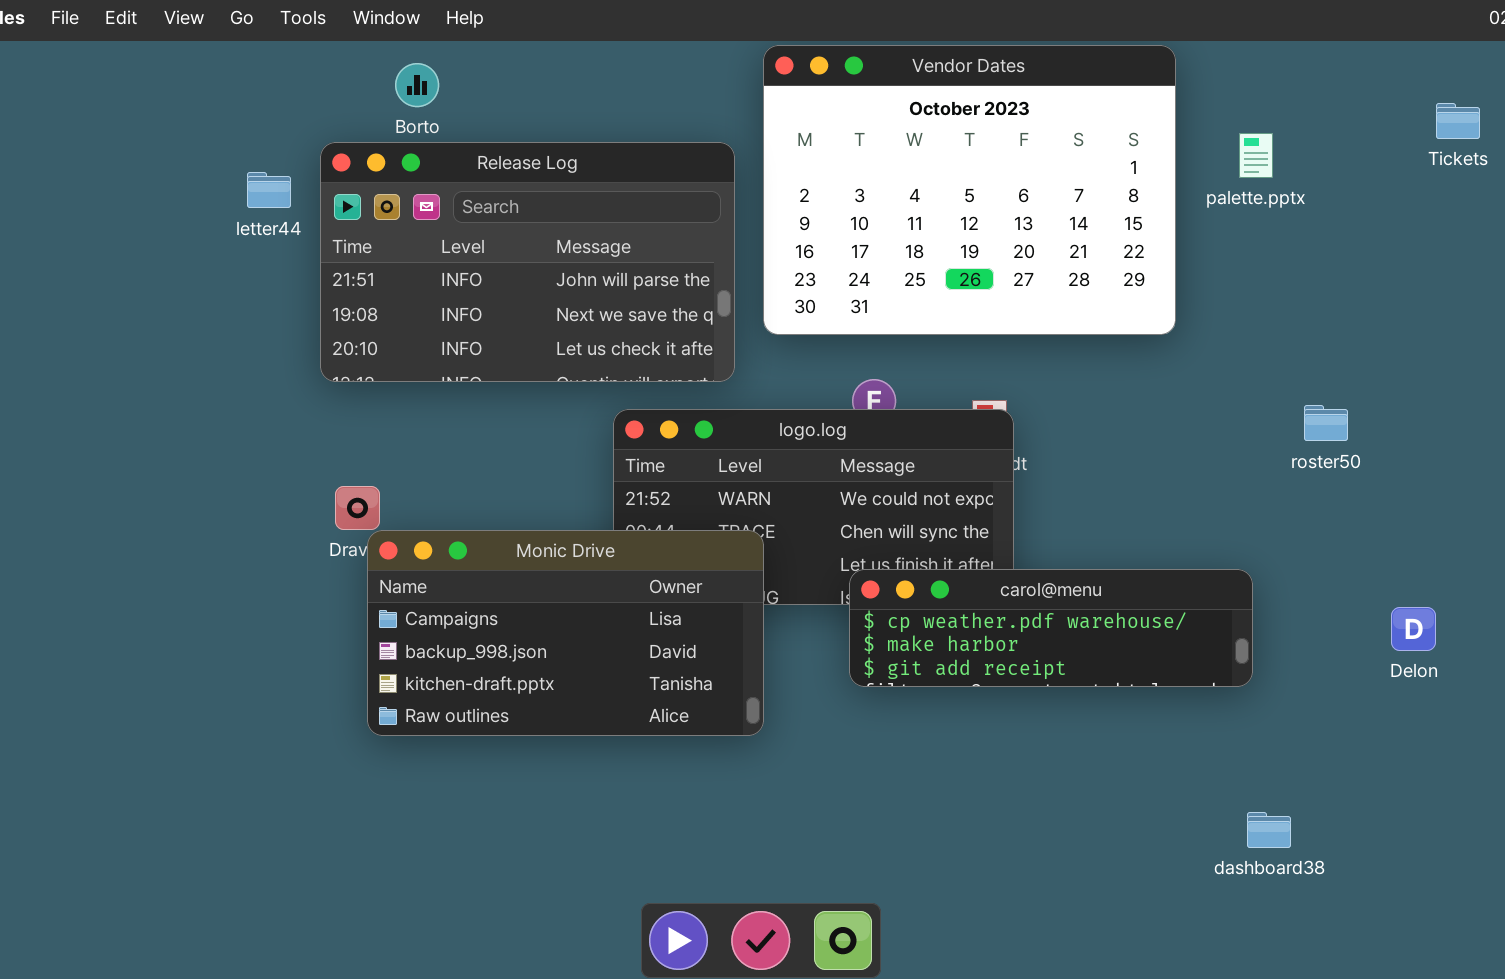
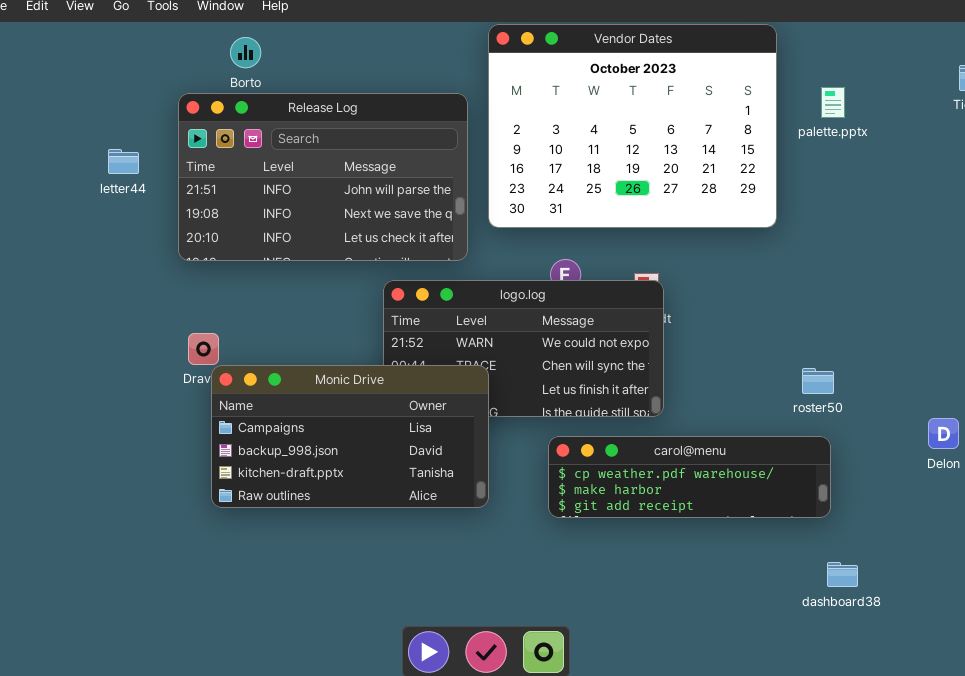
letter44: [247,172,291,208] -> [108,149,139,174], moved
roster50: [1304,405,1348,441] -> [802,368,834,394], moved
carol@menu: [849,569,1253,687] -> [548,436,831,518], moved

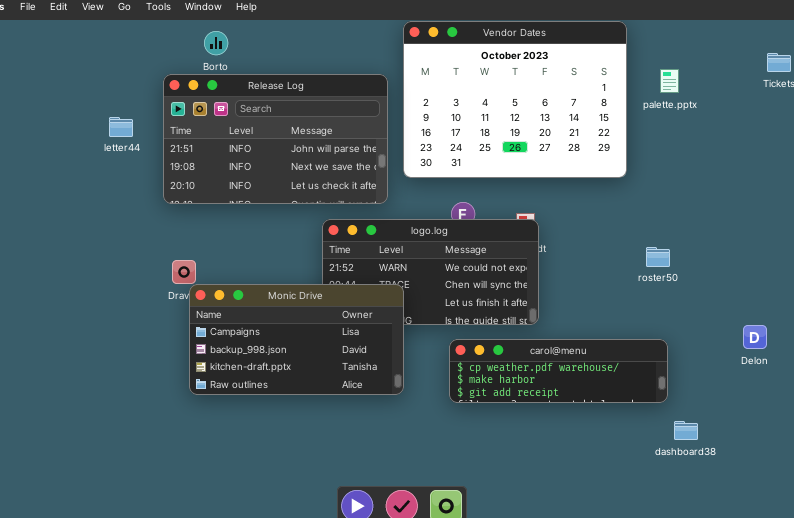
roster50: [802,368,834,394] -> [646,247,670,267], moved
dashboard38: [827,562,858,587] -> [674,421,698,440], moved

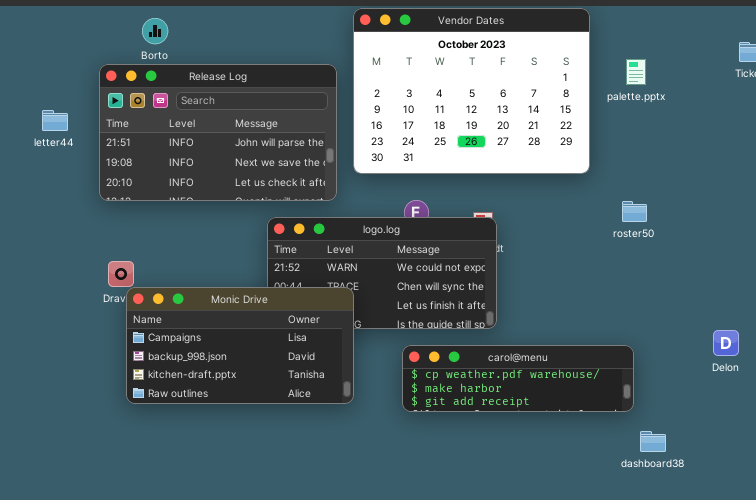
roster50: [646,247,670,267] -> [622,201,647,222], moved

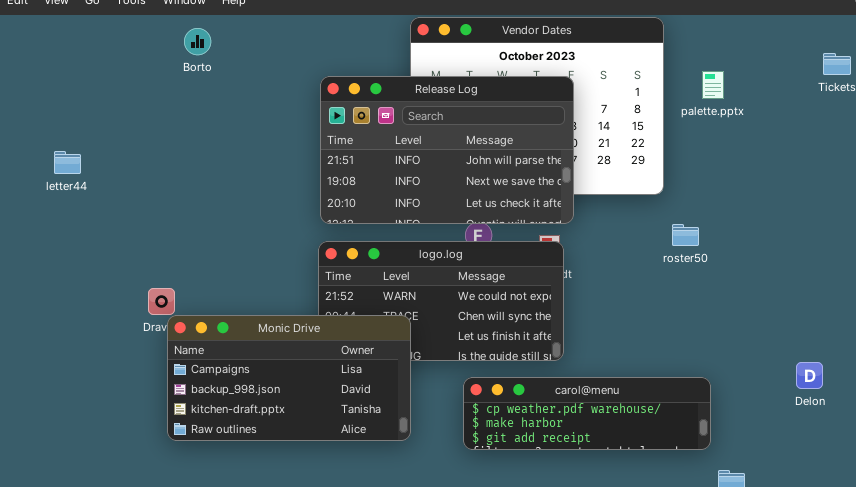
Release Log: [99,64,337,201] -> [320,76,574,224], moved
letter44: [42,110,68,131] -> [54,151,81,174], moved
roster50: [622,201,647,222] -> [672,224,699,246], moved

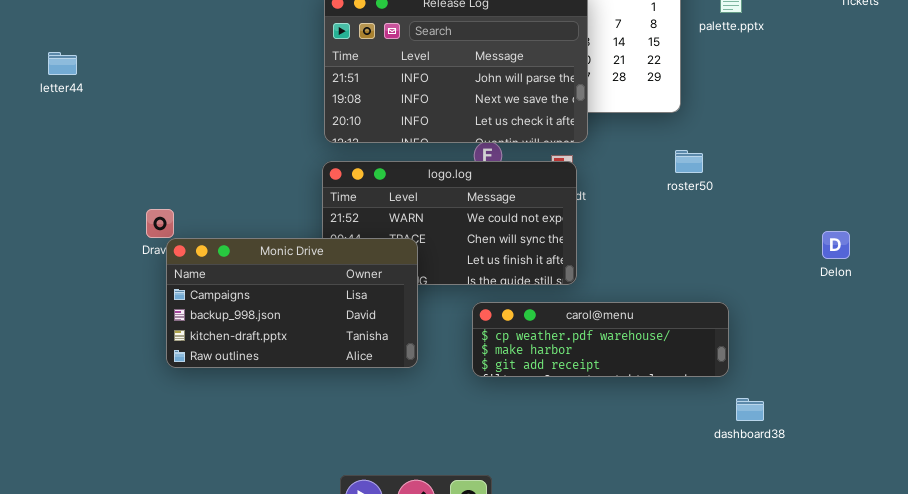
letter44: [54,151,81,174] -> [48,52,77,75], moved
roster50: [672,224,699,246] -> [675,150,703,173], moved
Delon: [796,362,823,389] -> [822,231,850,259], moved

